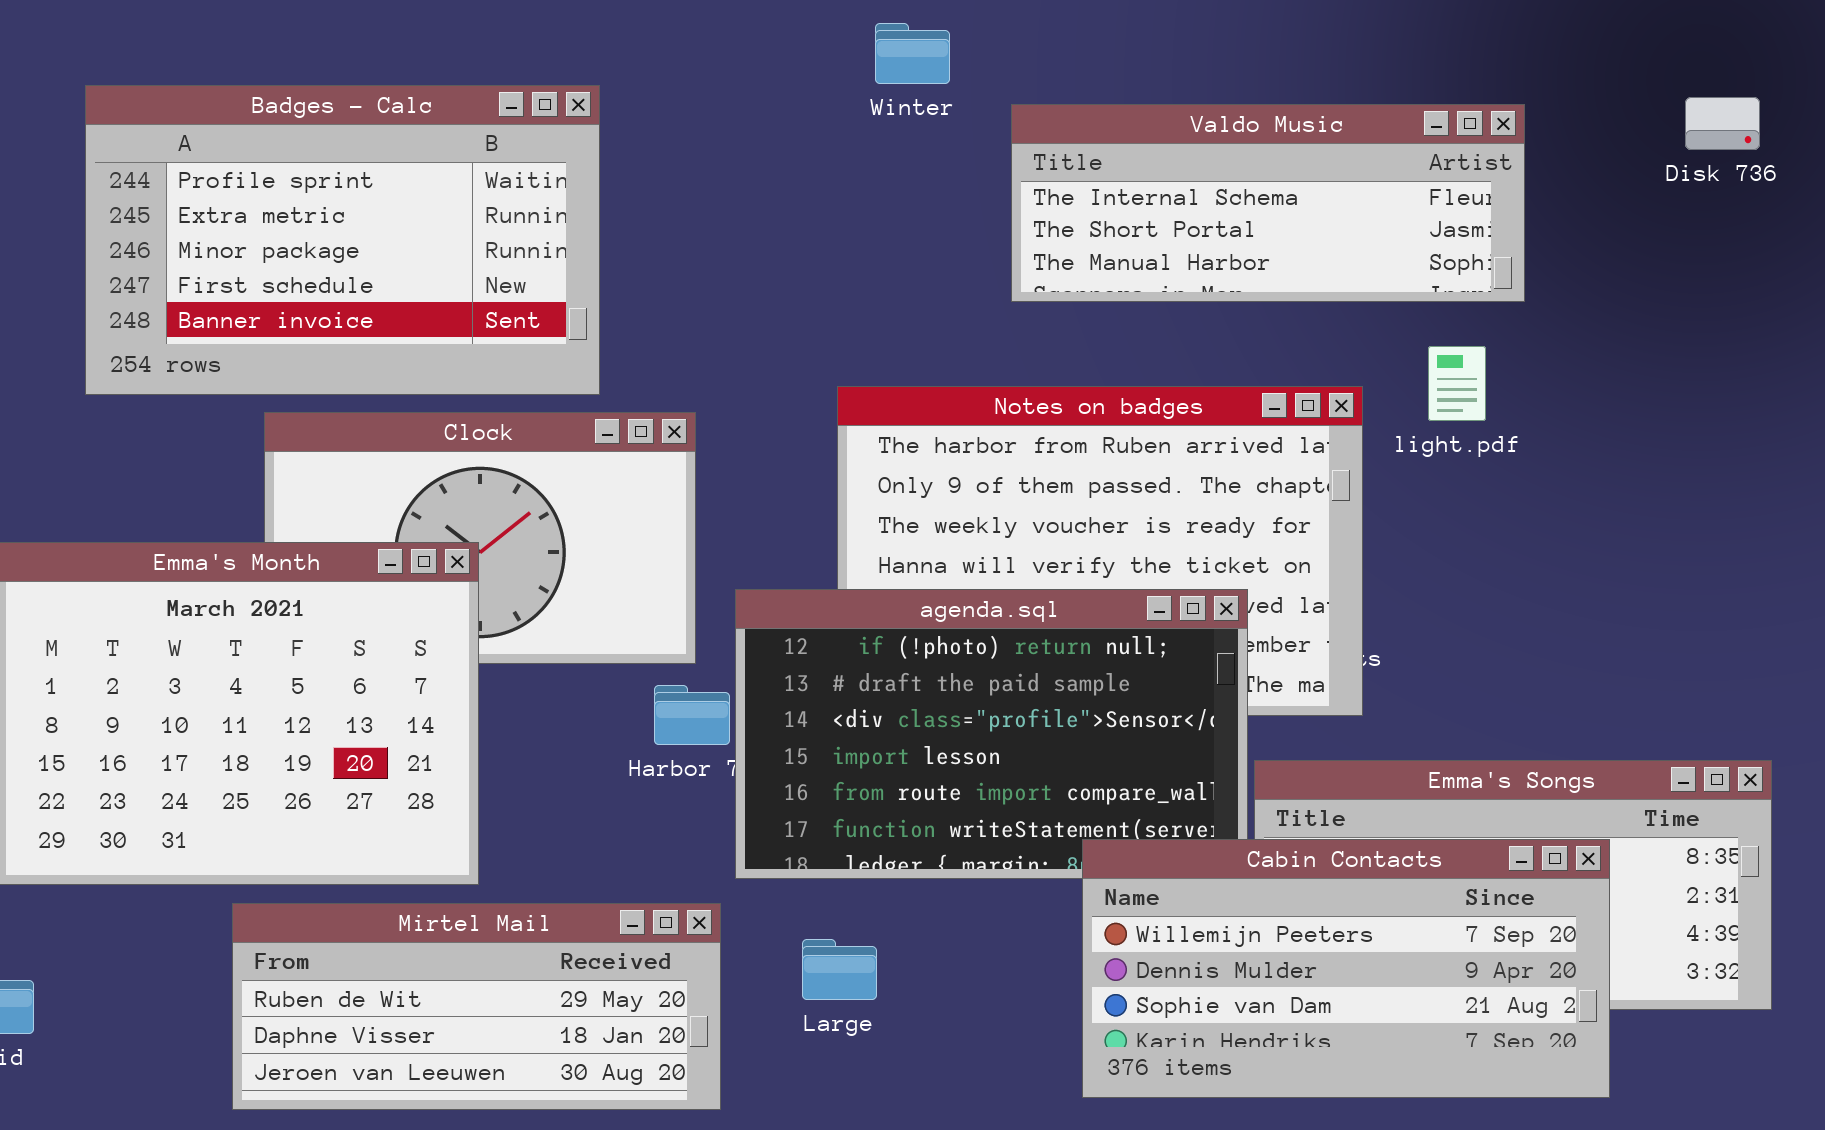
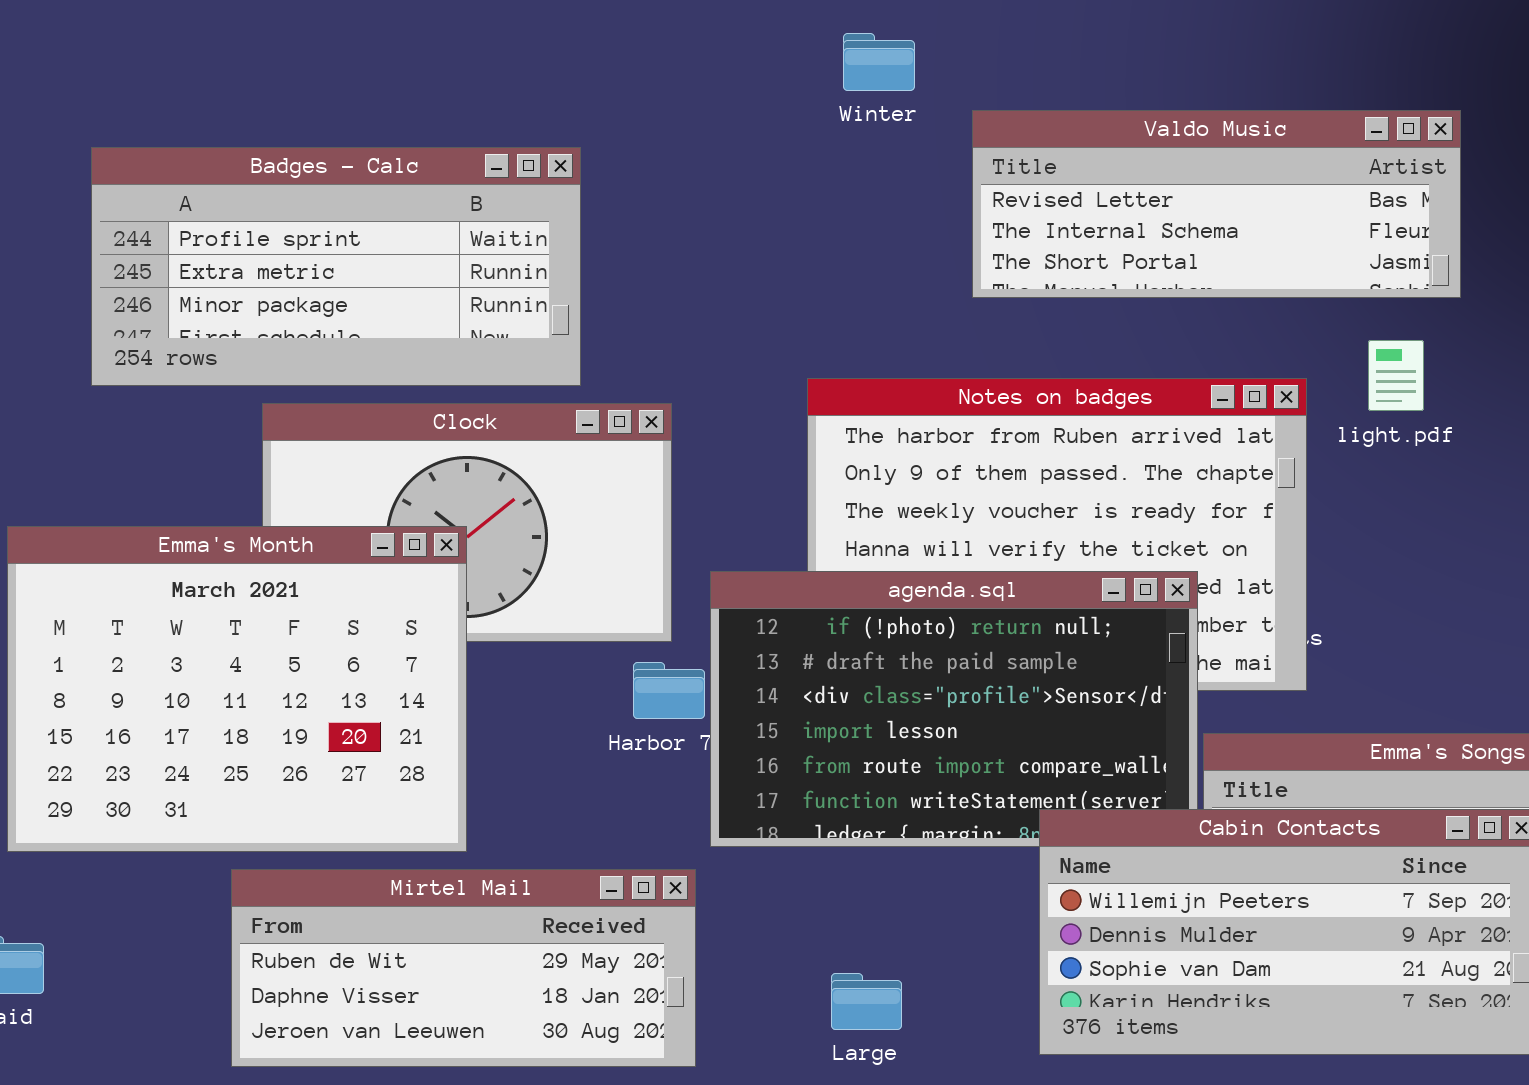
Badges - Calc: [85,85,600,395] -> [91,147,581,386], resized
Valdo Music: [1011,104,1525,302] -> [972,110,1461,298], scrolled up 1 row
Large: [802,939,877,1000] -> [831,973,902,1030], moved

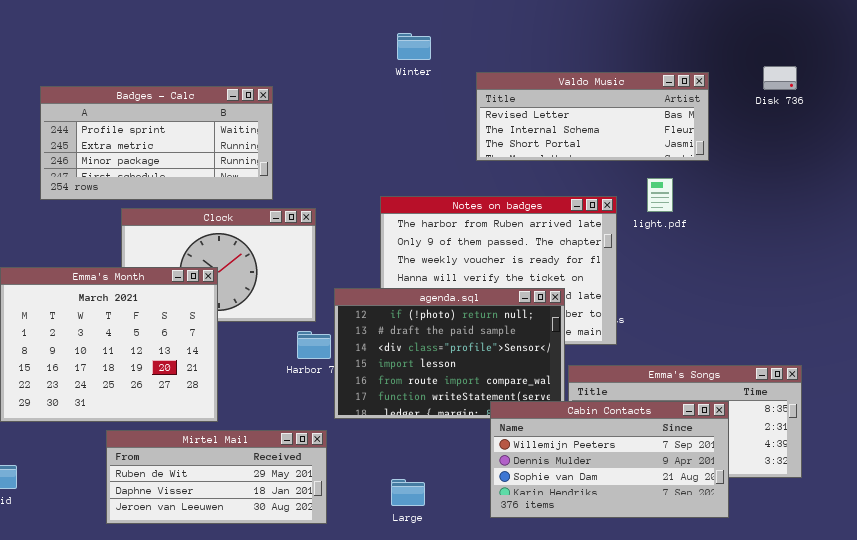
Valdo Music: [972,110,1461,298] -> [476,72,709,161], moved

